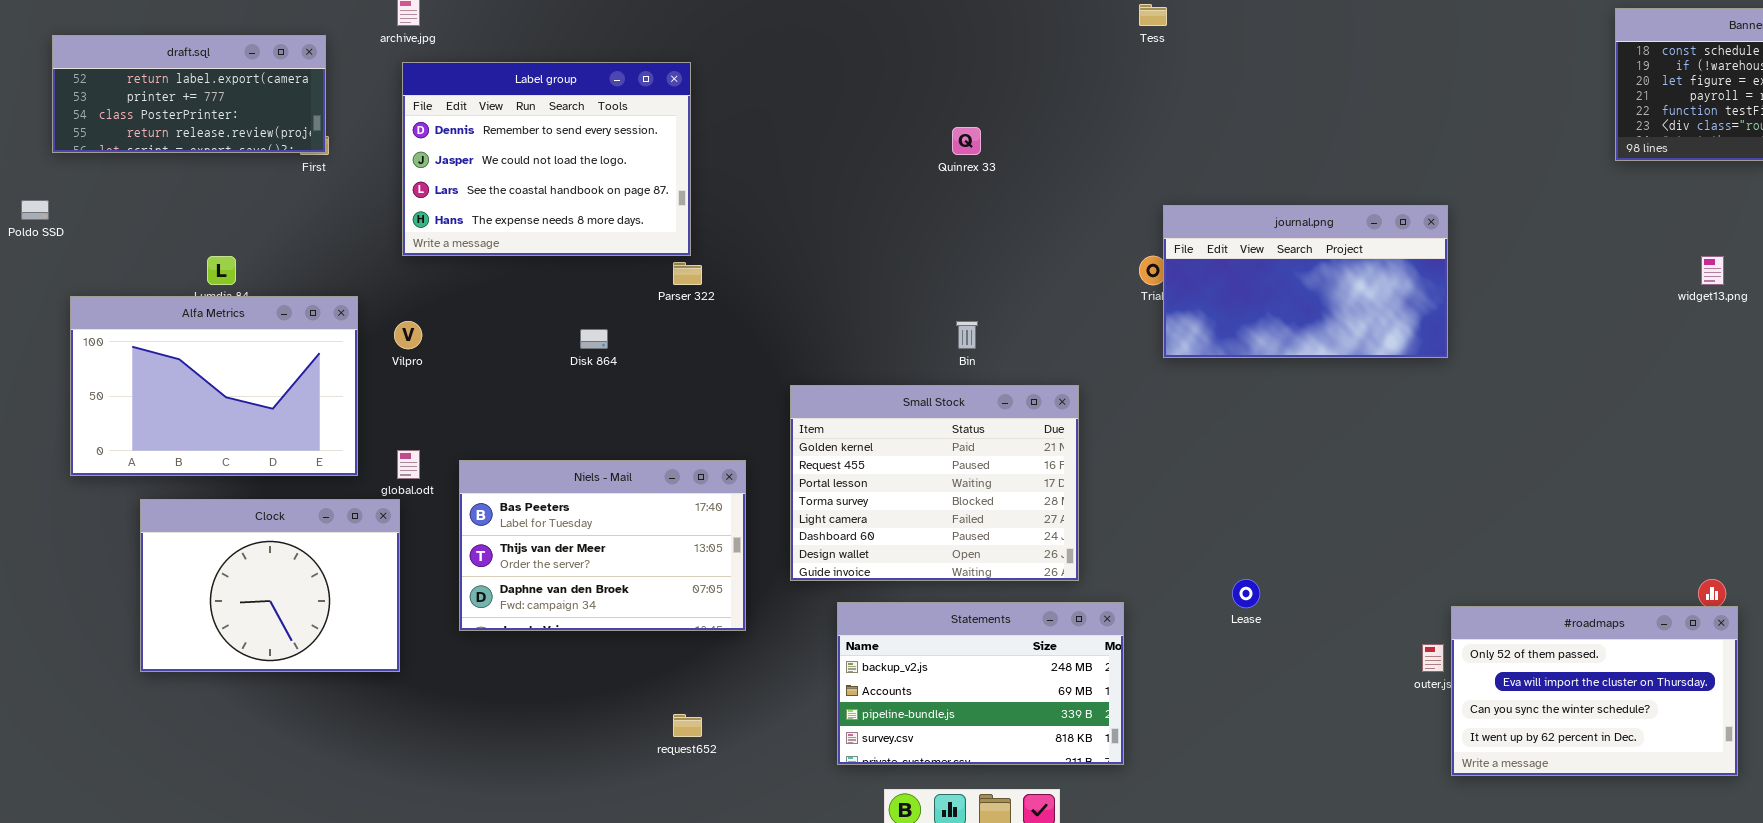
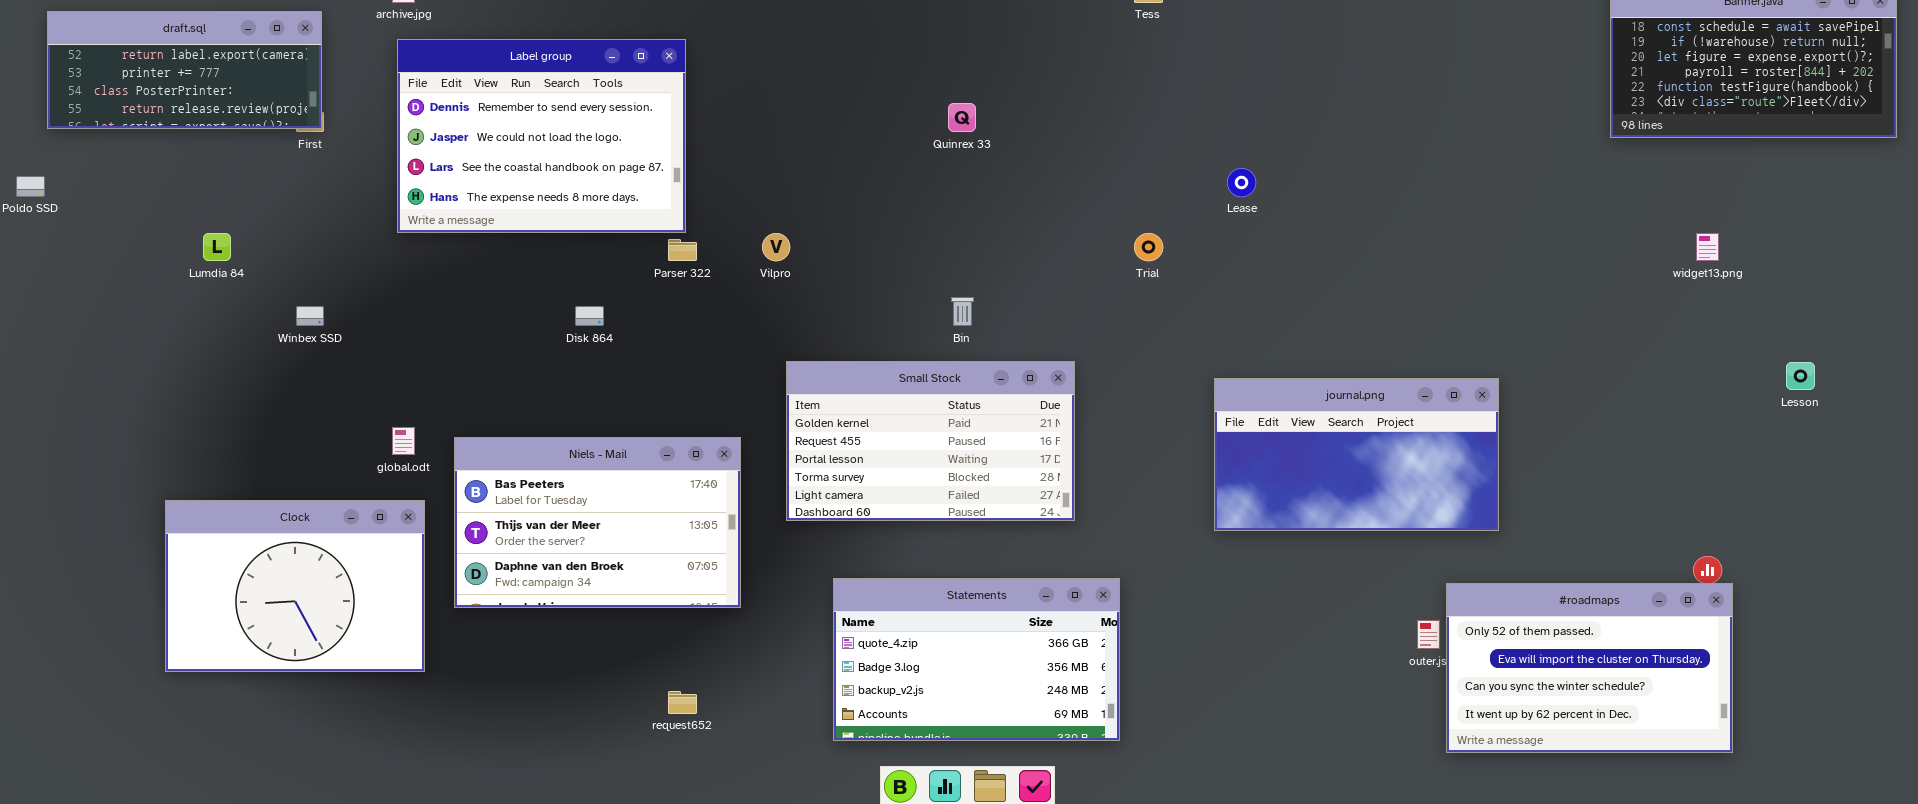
journal.png: [1163,205,1448,358] -> [1214,378,1499,531], moved
Alfa Metrics: [70,296,358,476] -> none, closed
Vilpro: [394,321,422,349] -> [762,233,790,261], moved
Small Stock: [790,385,1079,581] -> [786,361,1075,521], resized
Clock: [140,499,400,672] -> [165,500,425,672], moved
Lease: [1232,579,1260,608] -> [1227,168,1256,197], moved
Statements: [837,602,1124,765] -> [833,578,1120,741], scrolled up 2 rows

